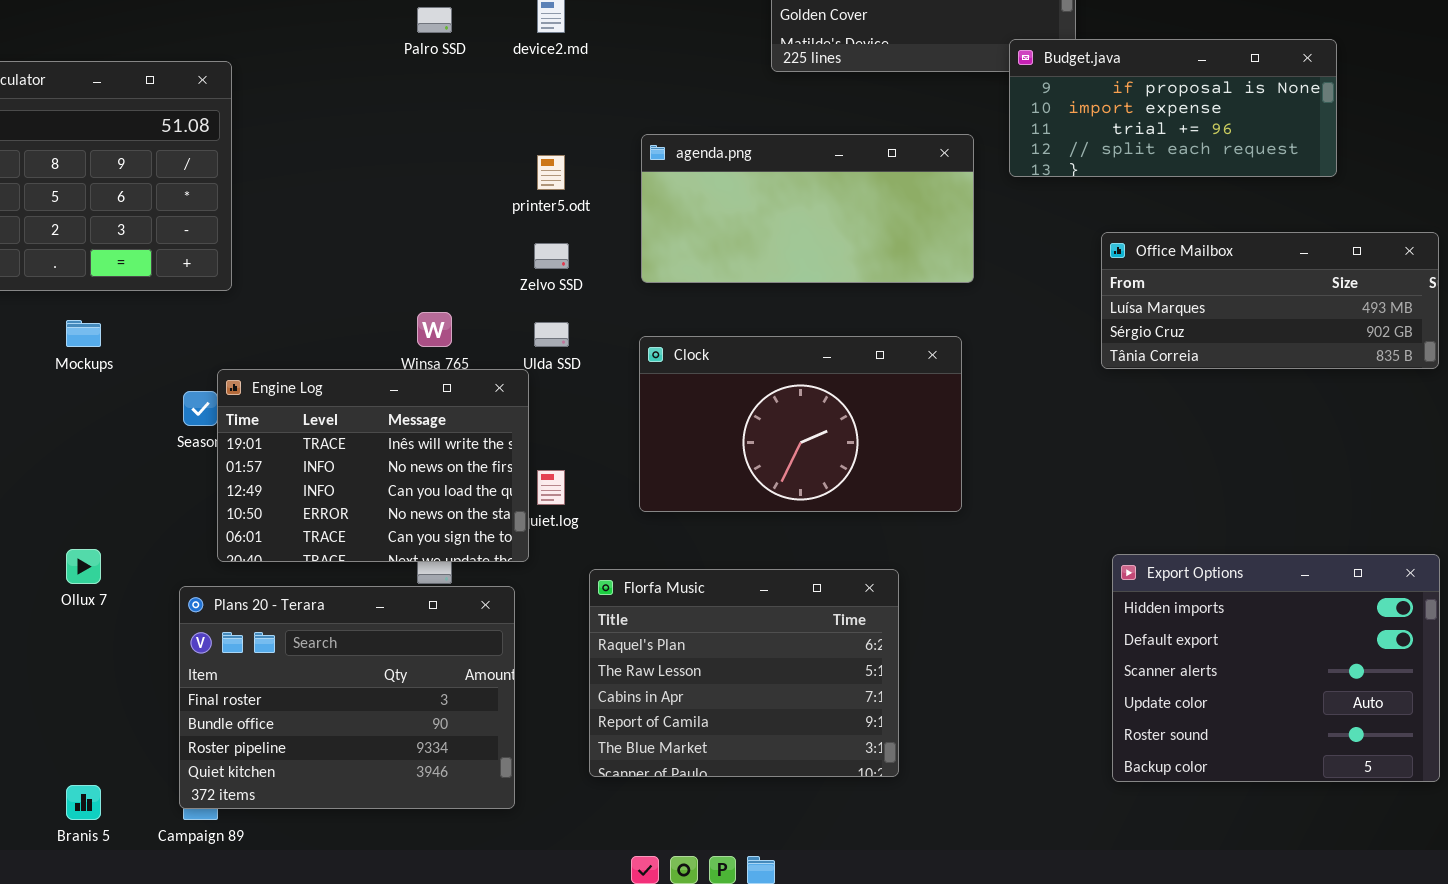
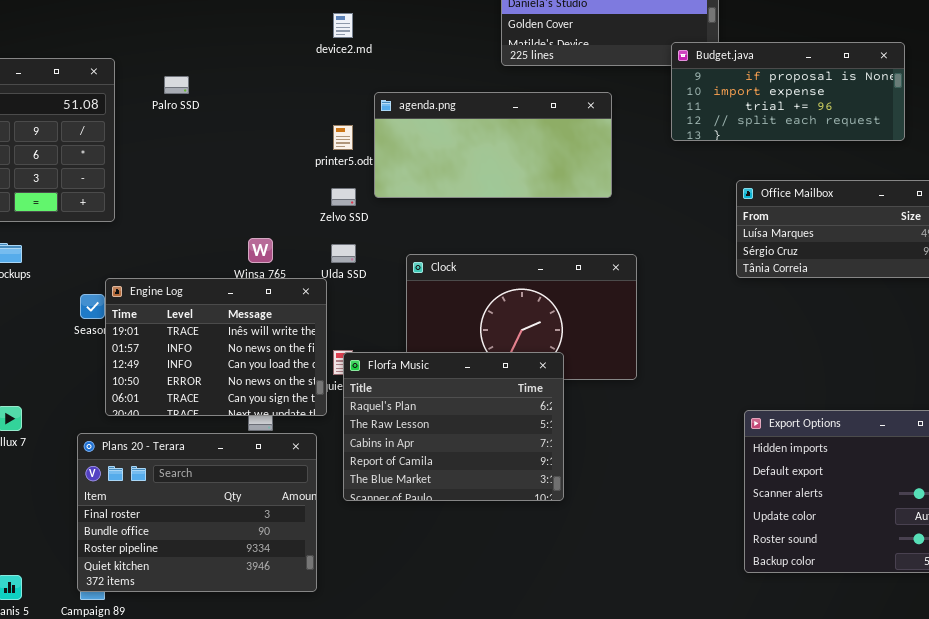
Palro SSD: [417,7,452,33] -> [164,76,189,94], moved
agenda.png: [641,134,974,283] -> [374,92,612,198], moved
Florfa Music: [589,569,899,777] -> [343,352,564,501], moved

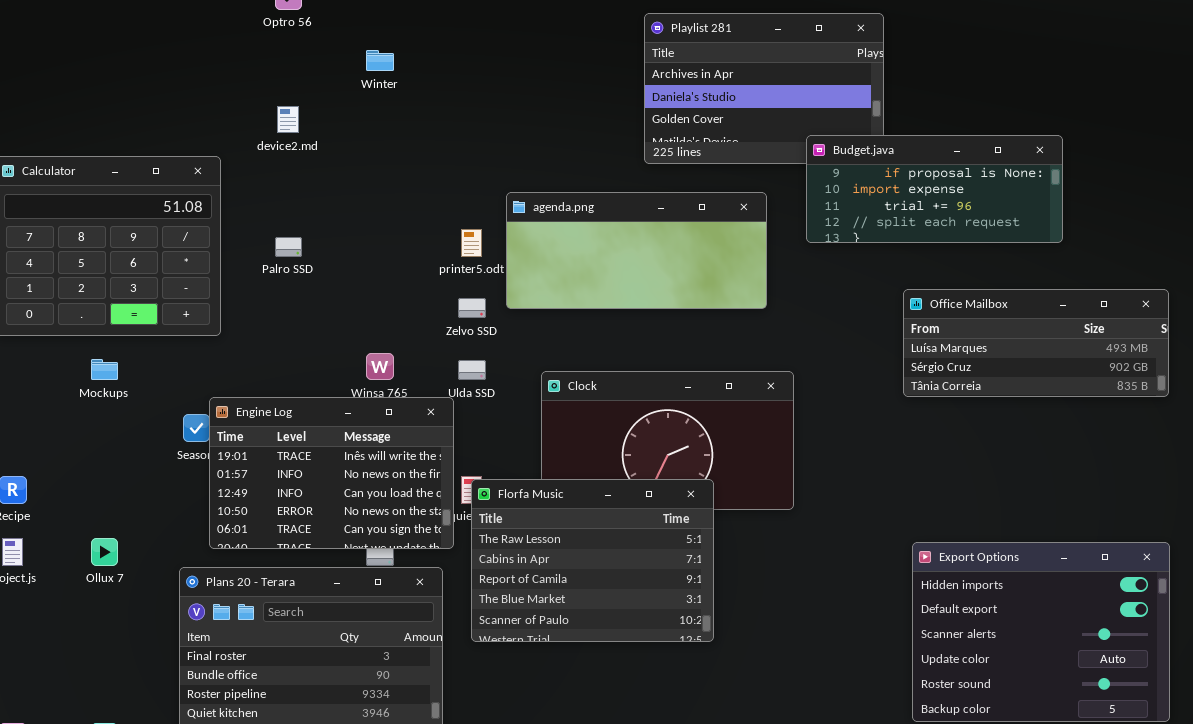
device2.md: [333,13,353,38] -> [277,106,299,133], moved
Budget.java: [671,42,905,141] -> [806,135,1063,243], moved
Palro SSD: [164,76,189,94] -> [275,237,302,257], moved
Florfa Music: [343,352,564,501] -> [471,479,714,642], scrolled down 1 row

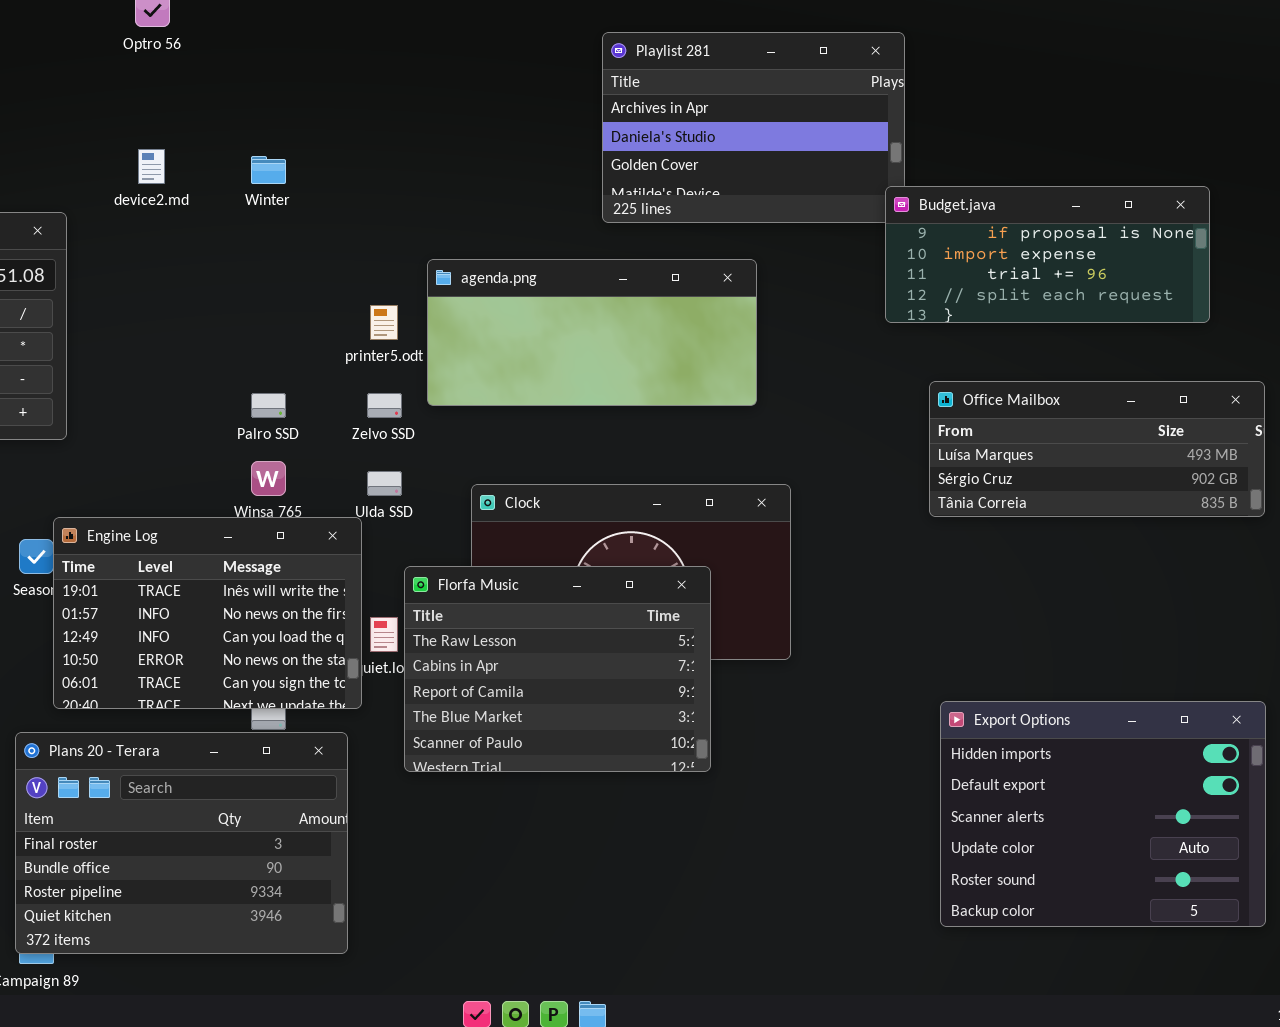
Winter: [366,50,394,71] -> [251,156,286,184], moved
Budget.java: [806,135,1063,243] -> [885,186,1210,323], moved
Palro SSD: [275,237,302,257] -> [251,393,286,418], moved
Florfa Music: [471,479,714,642] -> [404,566,711,772], moved

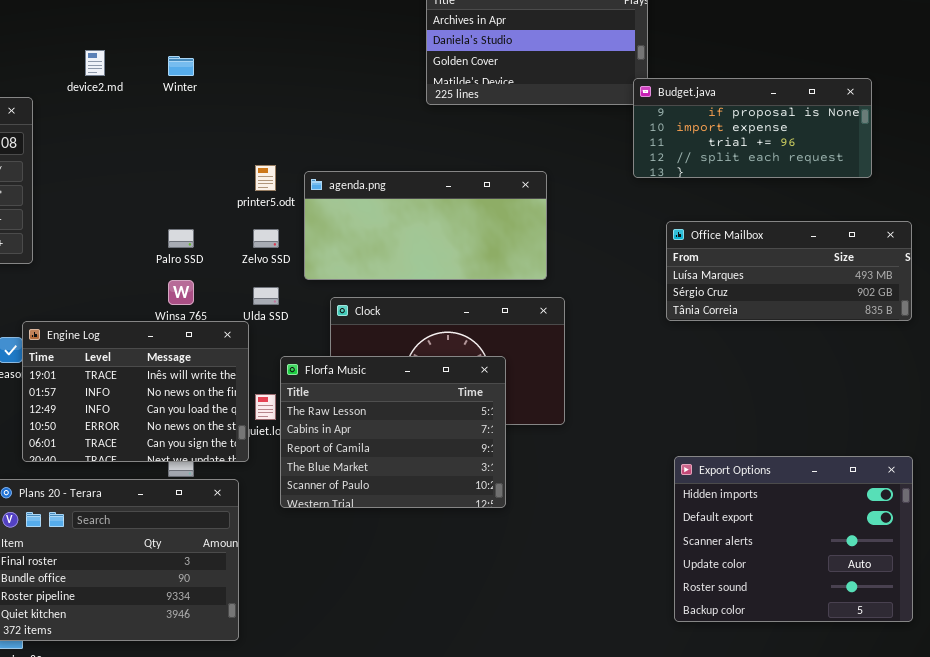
agenda.png: [427,259,757,406] -> [304,171,547,280], moved

